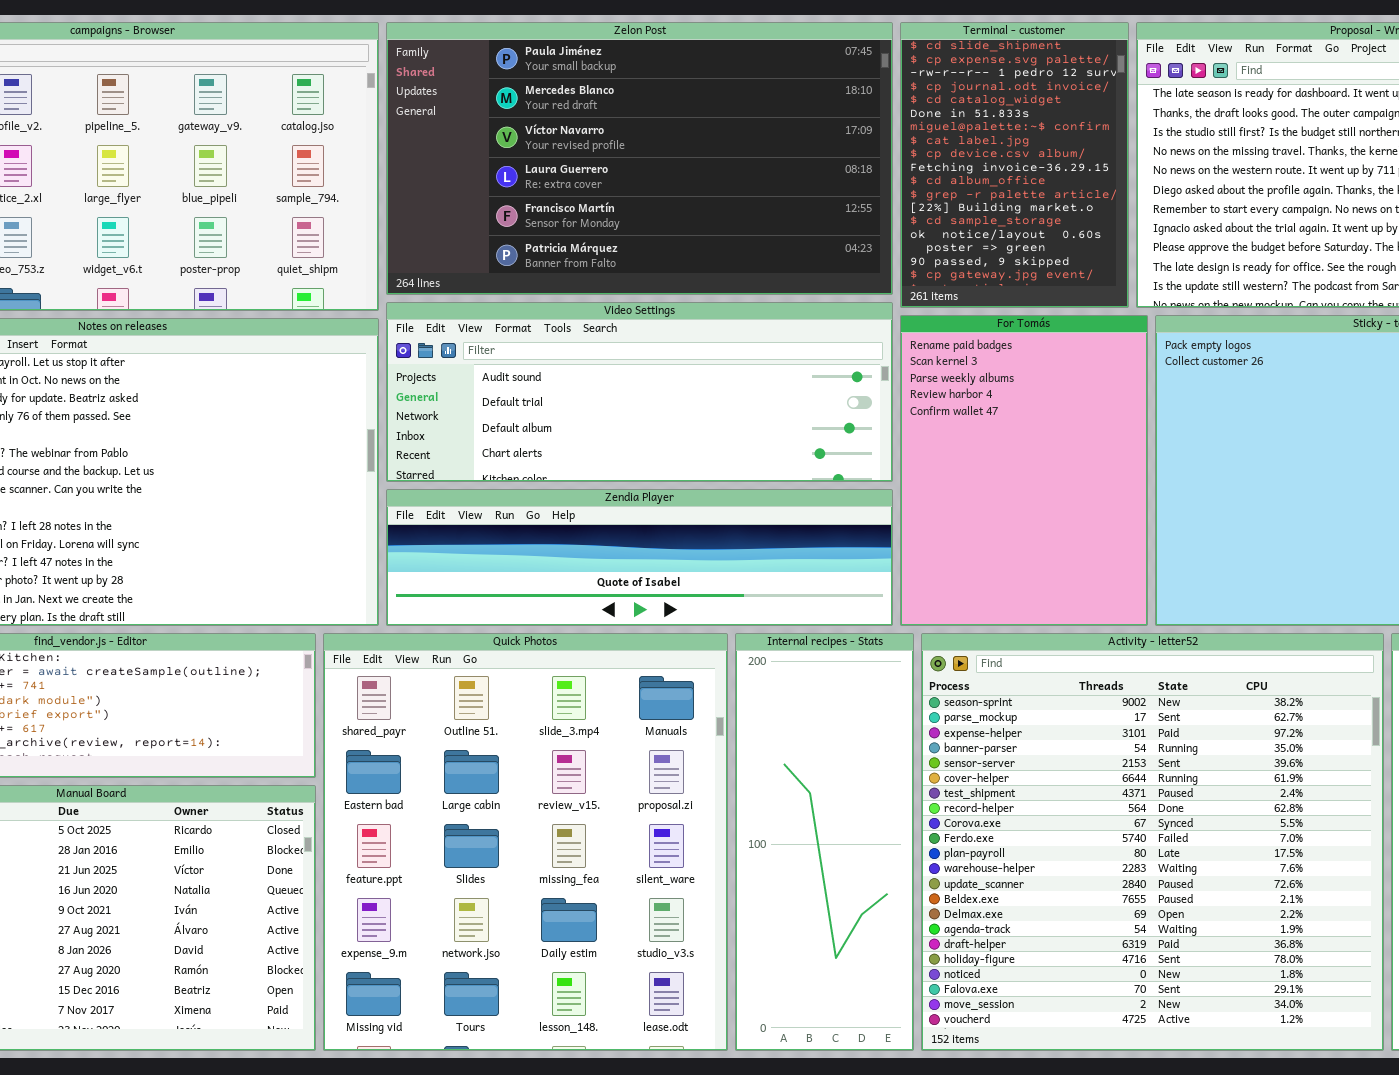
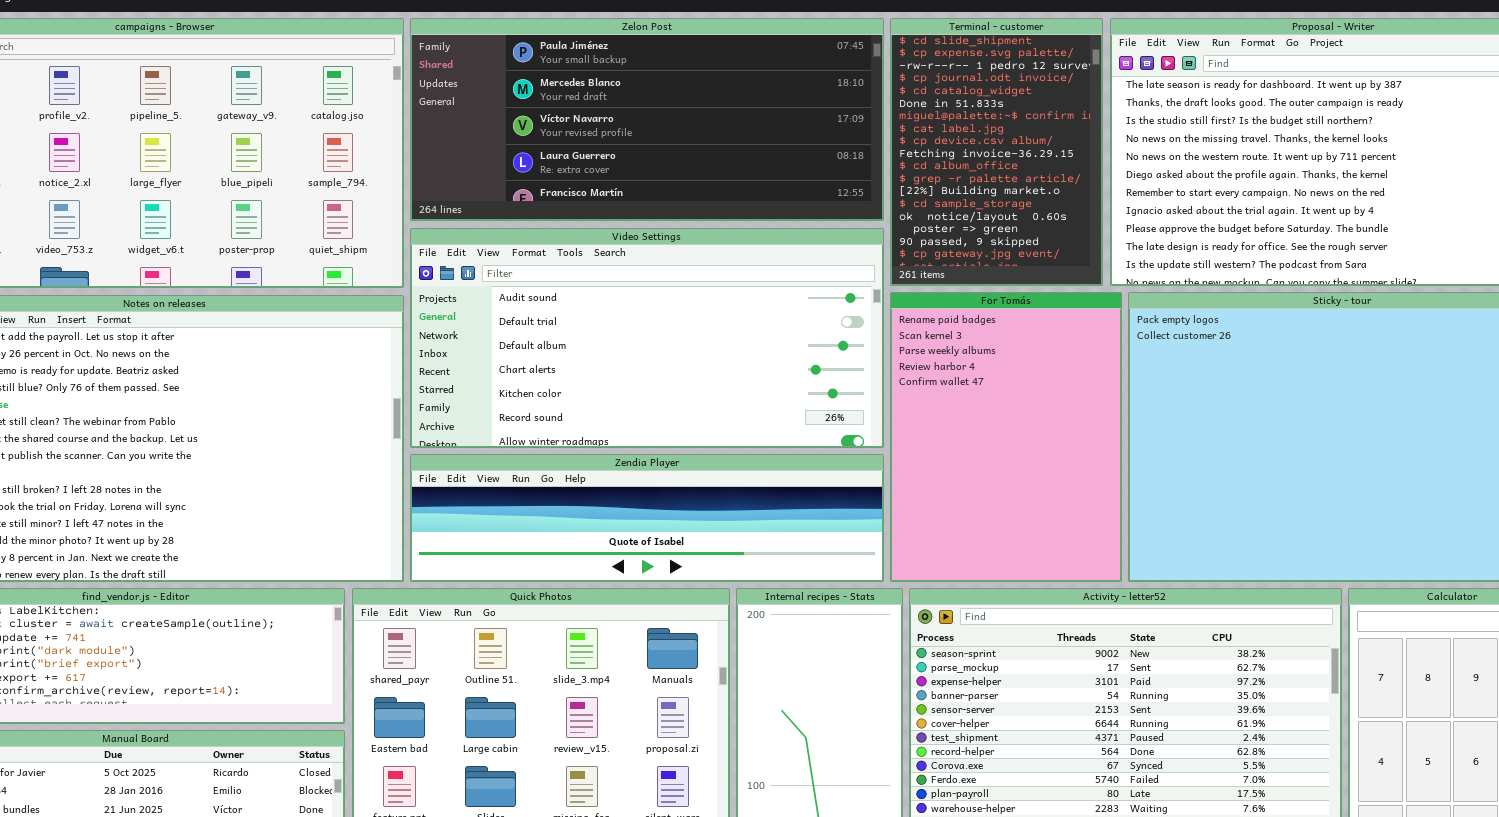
Zelon Post: [386,22,893,295] -> [410,18,884,221], resized
Video Settings: [386,302,893,482] -> [410,228,884,448], resized

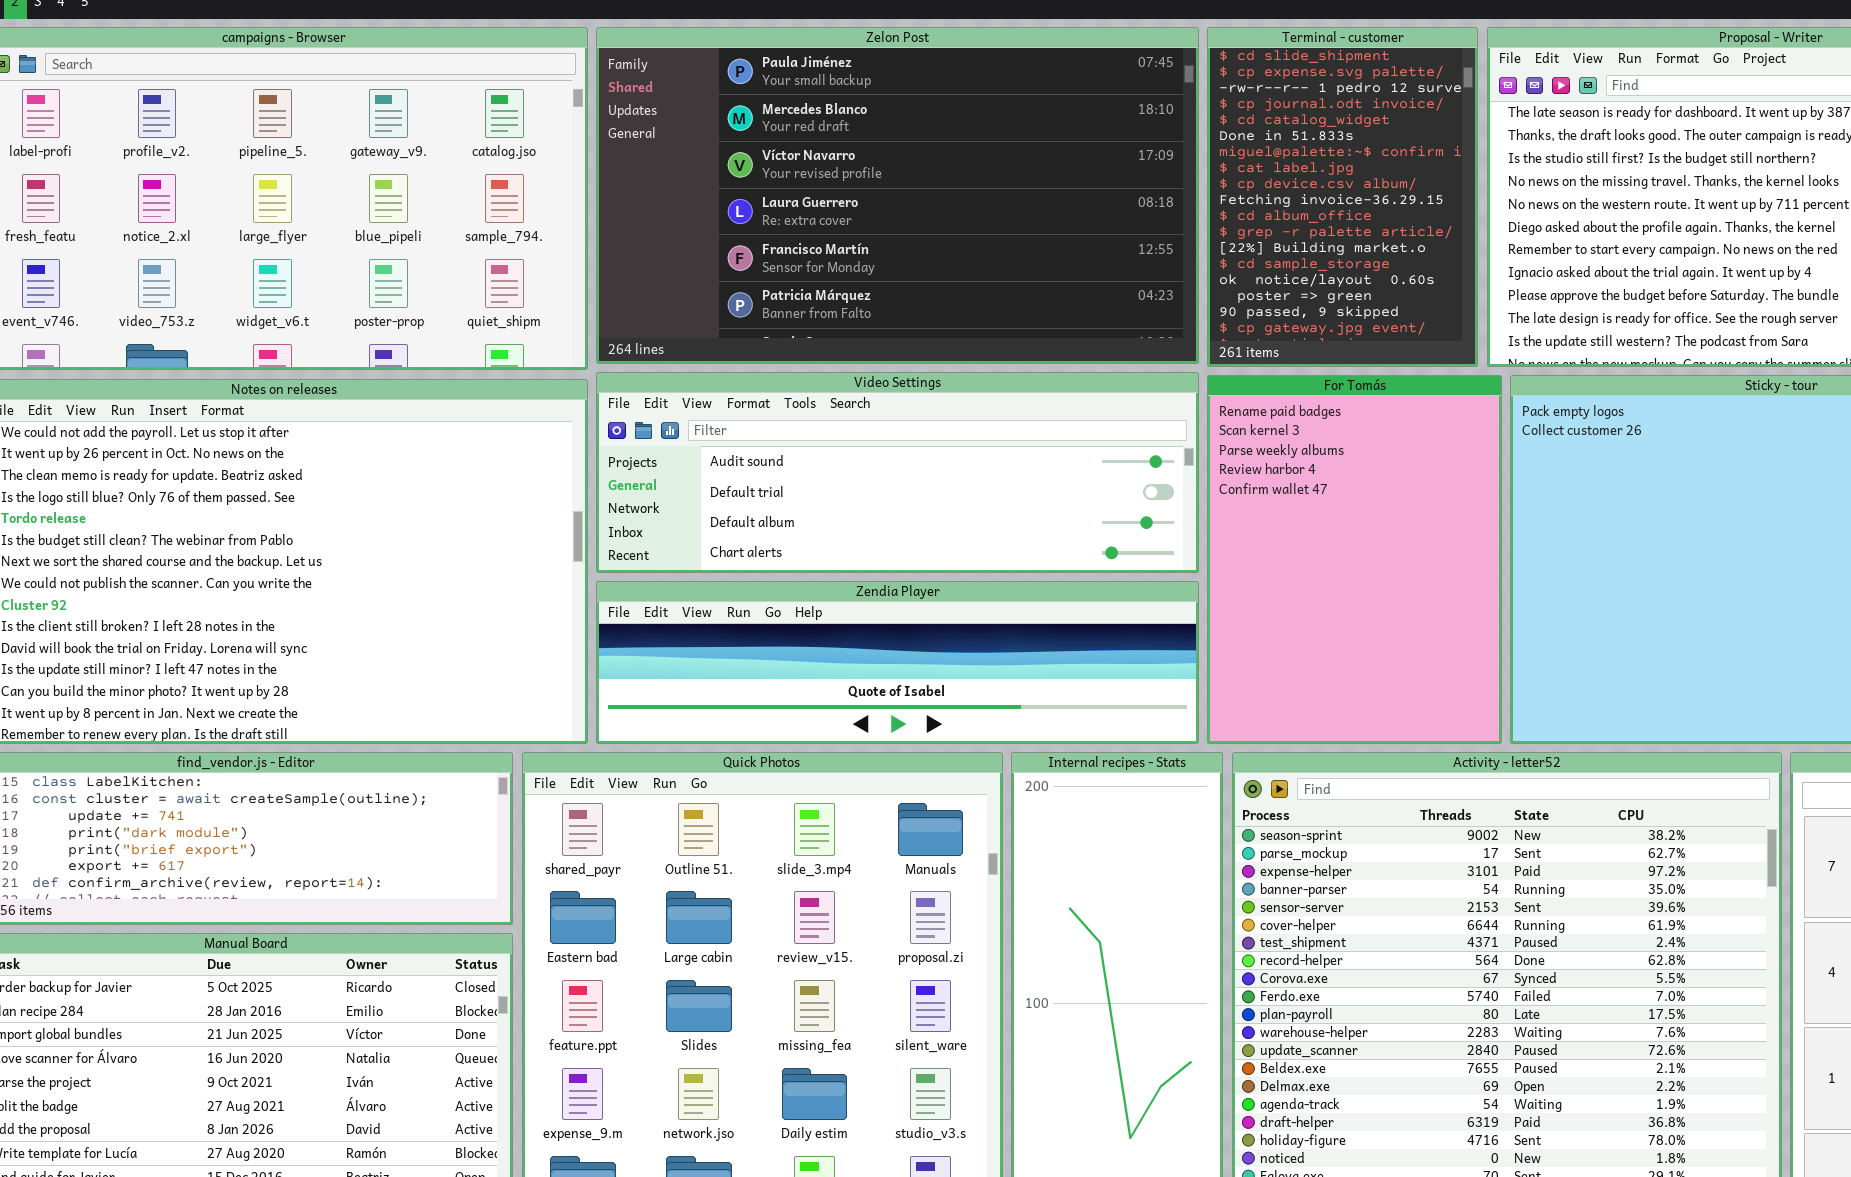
Zelon Post: [410,18,884,221] -> [596,27,1199,364], resized
Video Settings: [410,228,884,448] -> [596,372,1199,573], resized

